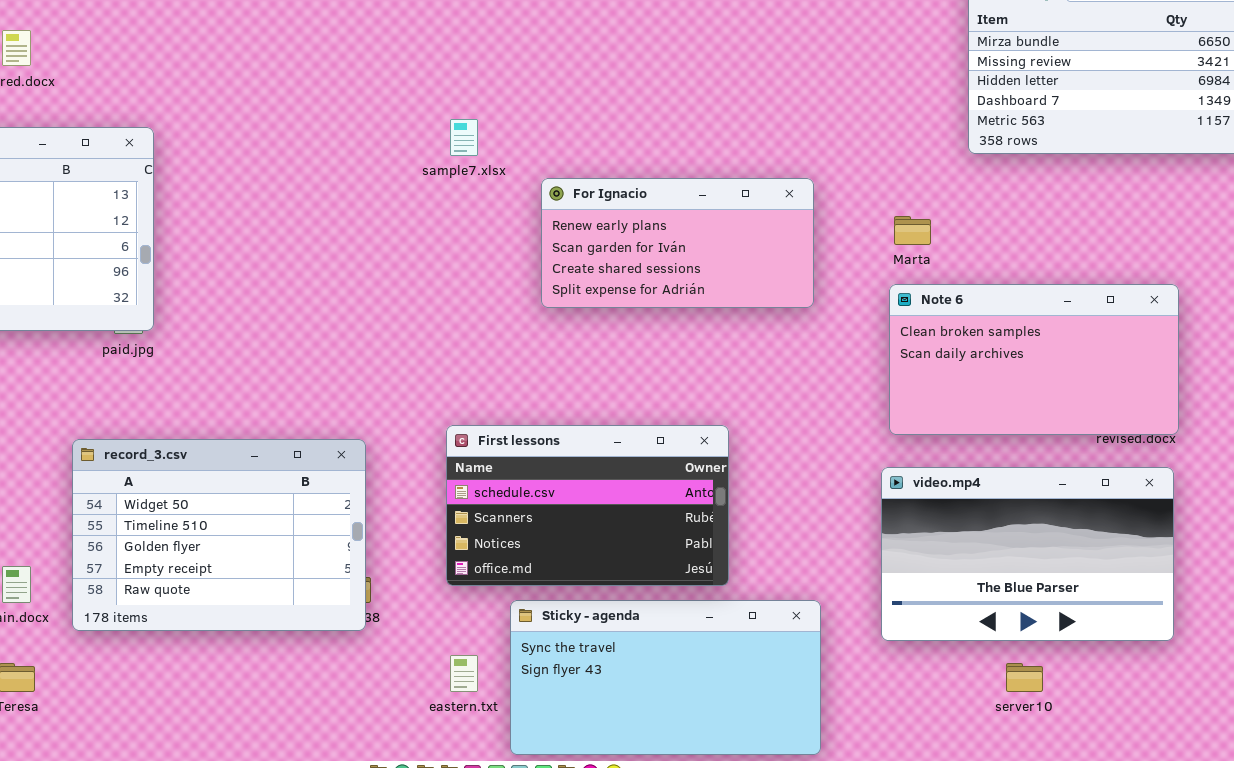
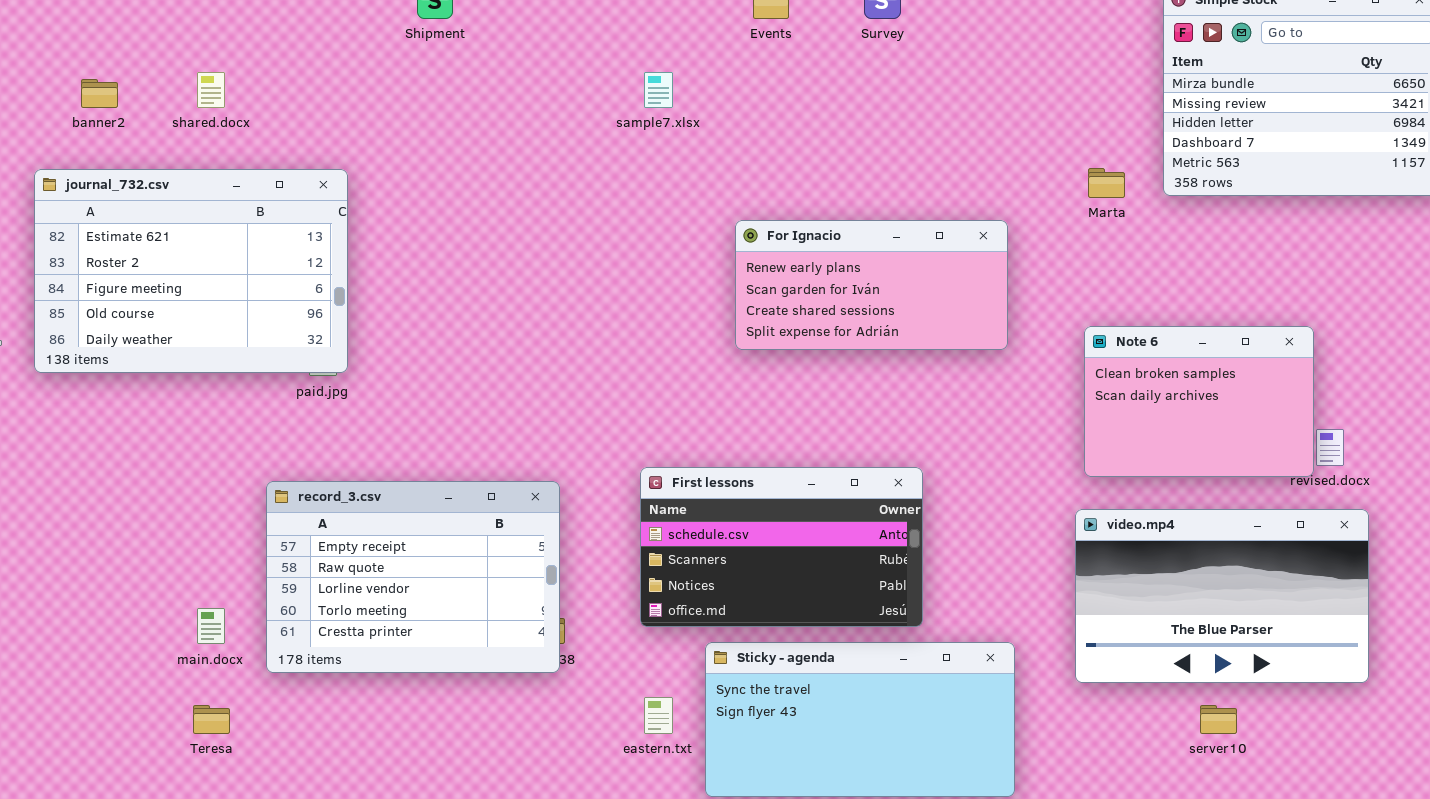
sample7.xlsx: [450,119,478,156] -> [644,72,673,108], moved
Marta: [894,216,931,245] -> [1088,168,1125,198], moved
Note 6: [889,284,1179,435] -> [1084,326,1314,477], resized
record_3.csv: [72,439,366,631] -> [266,481,560,673], scrolled down 3 rows

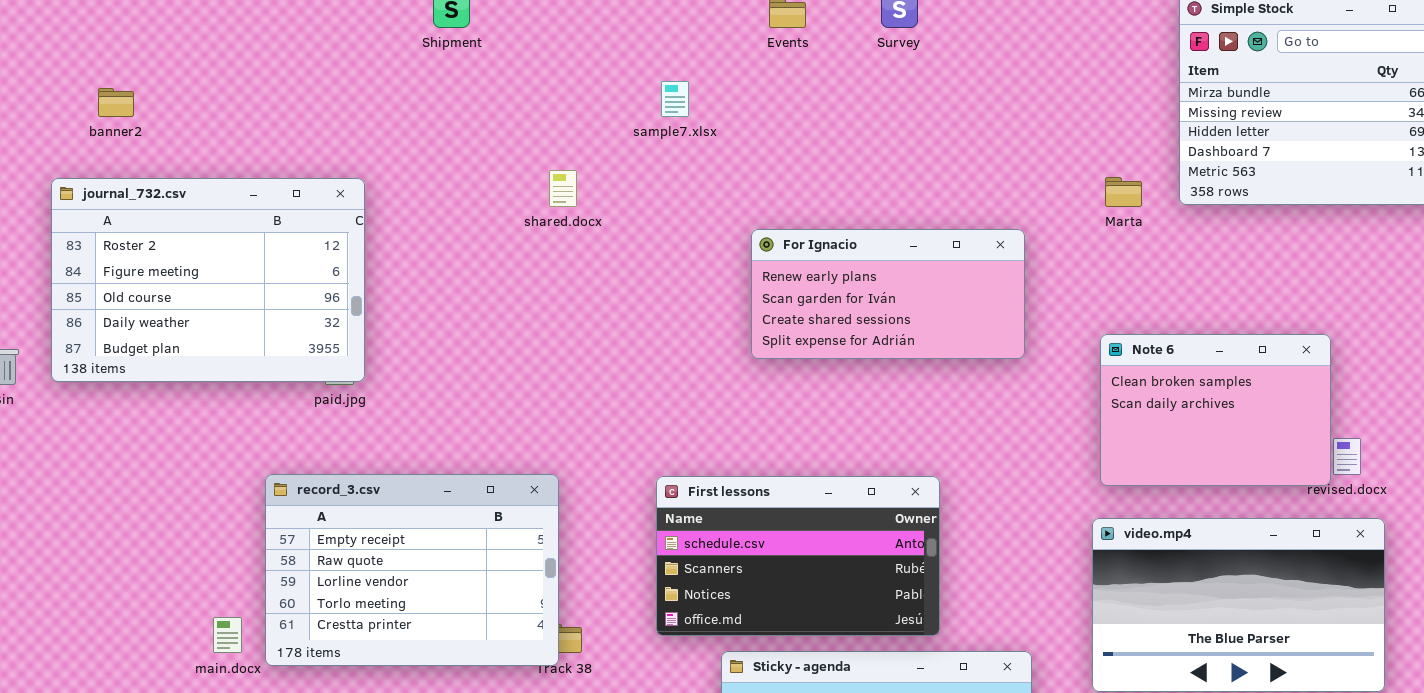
shared.docx: [197,72,225,108] -> [549,170,577,207], moved
journal_732.csv: [34,169,348,373] -> [51,178,365,382], scrolled down 1 row
record_3.csv: [266,481,560,673] -> [265,474,559,666], moved

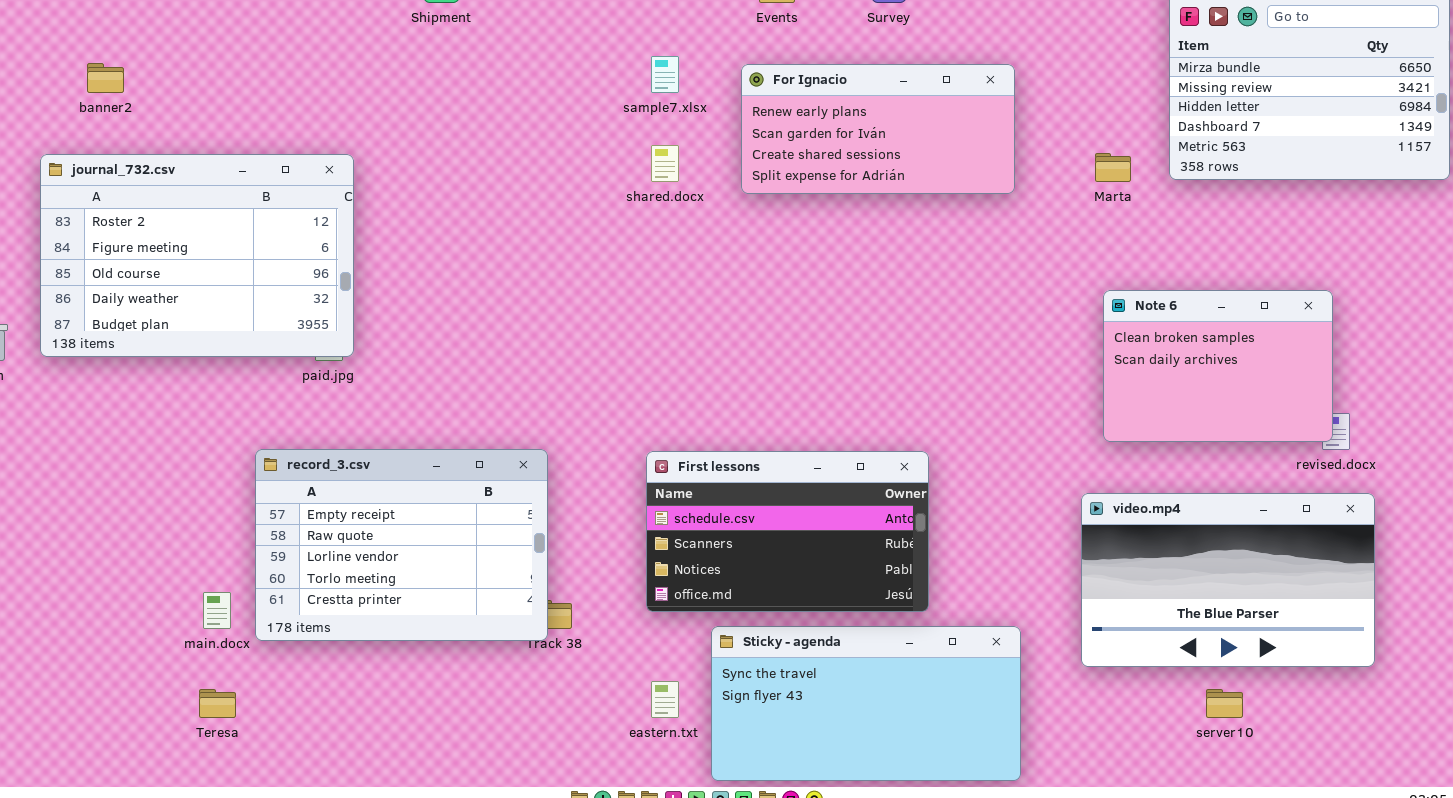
shared.docx: [549,170,577,207] -> [651,145,679,182], moved
For Ignacio: [751,229,1025,359] -> [741,64,1015,194], moved
Note 6: [1100,334,1331,486] -> [1103,290,1333,442], moved

